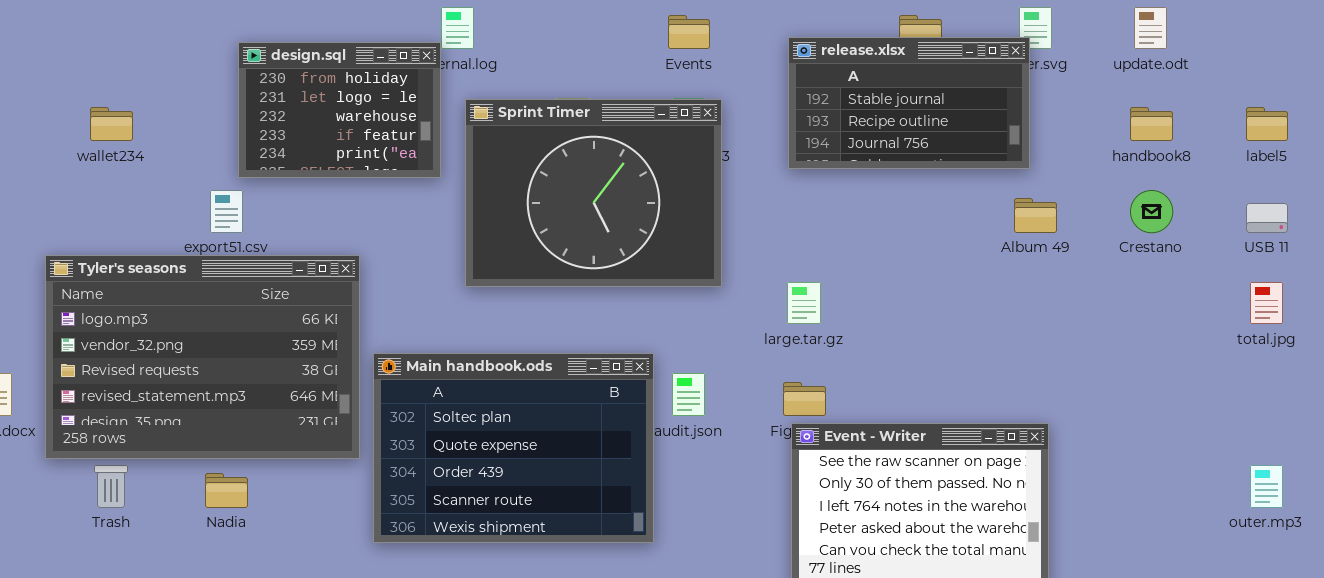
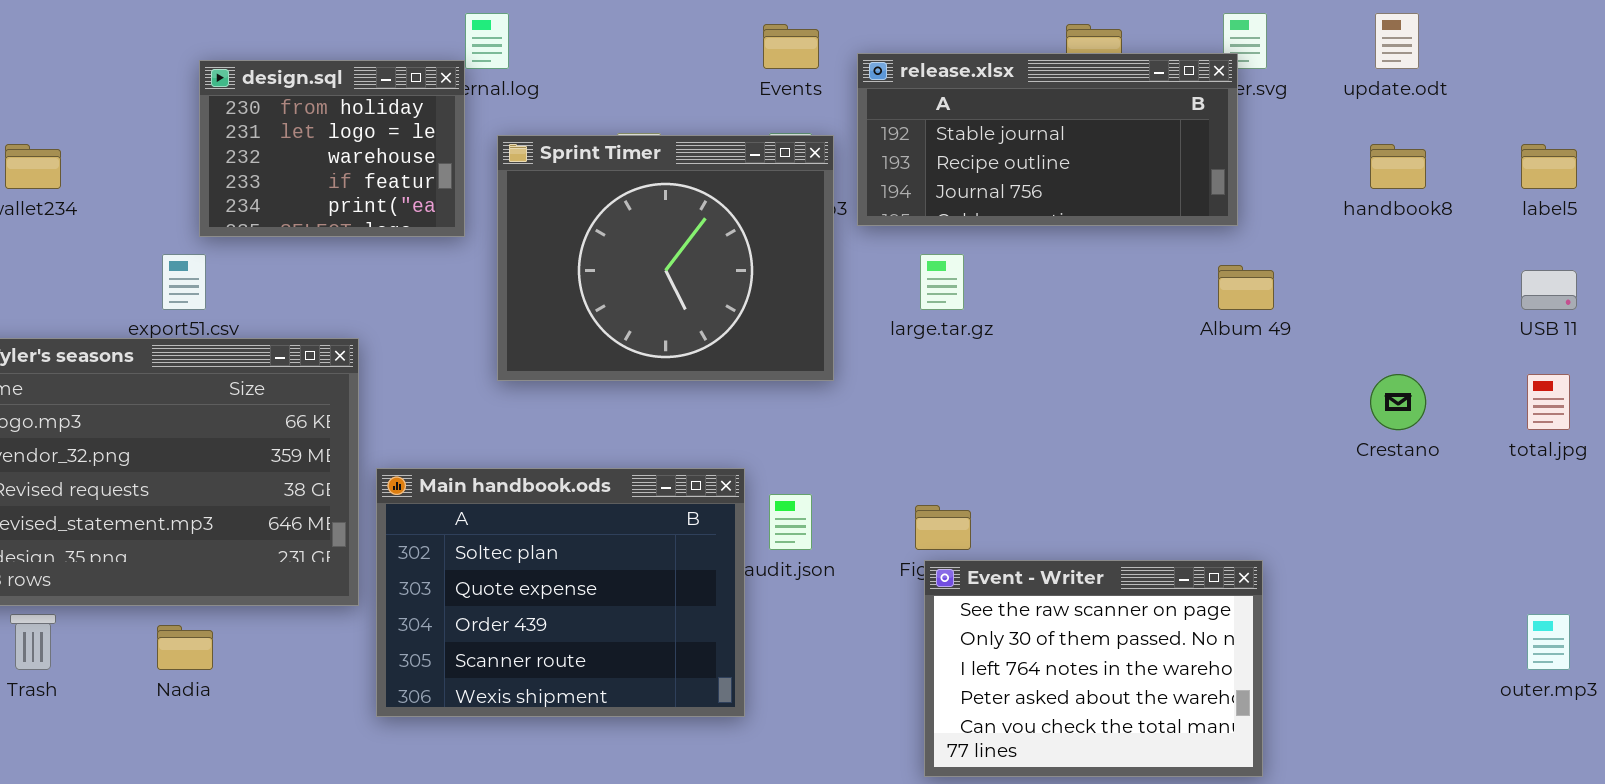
release.xlsx: [788,37,1030,169] -> [857,53,1238,226], resized
Crestano: [1130,190,1173,233] -> [1370,374,1426,430], moved
large.tar.gz: [787,282,821,324] -> [920,254,964,310], moved

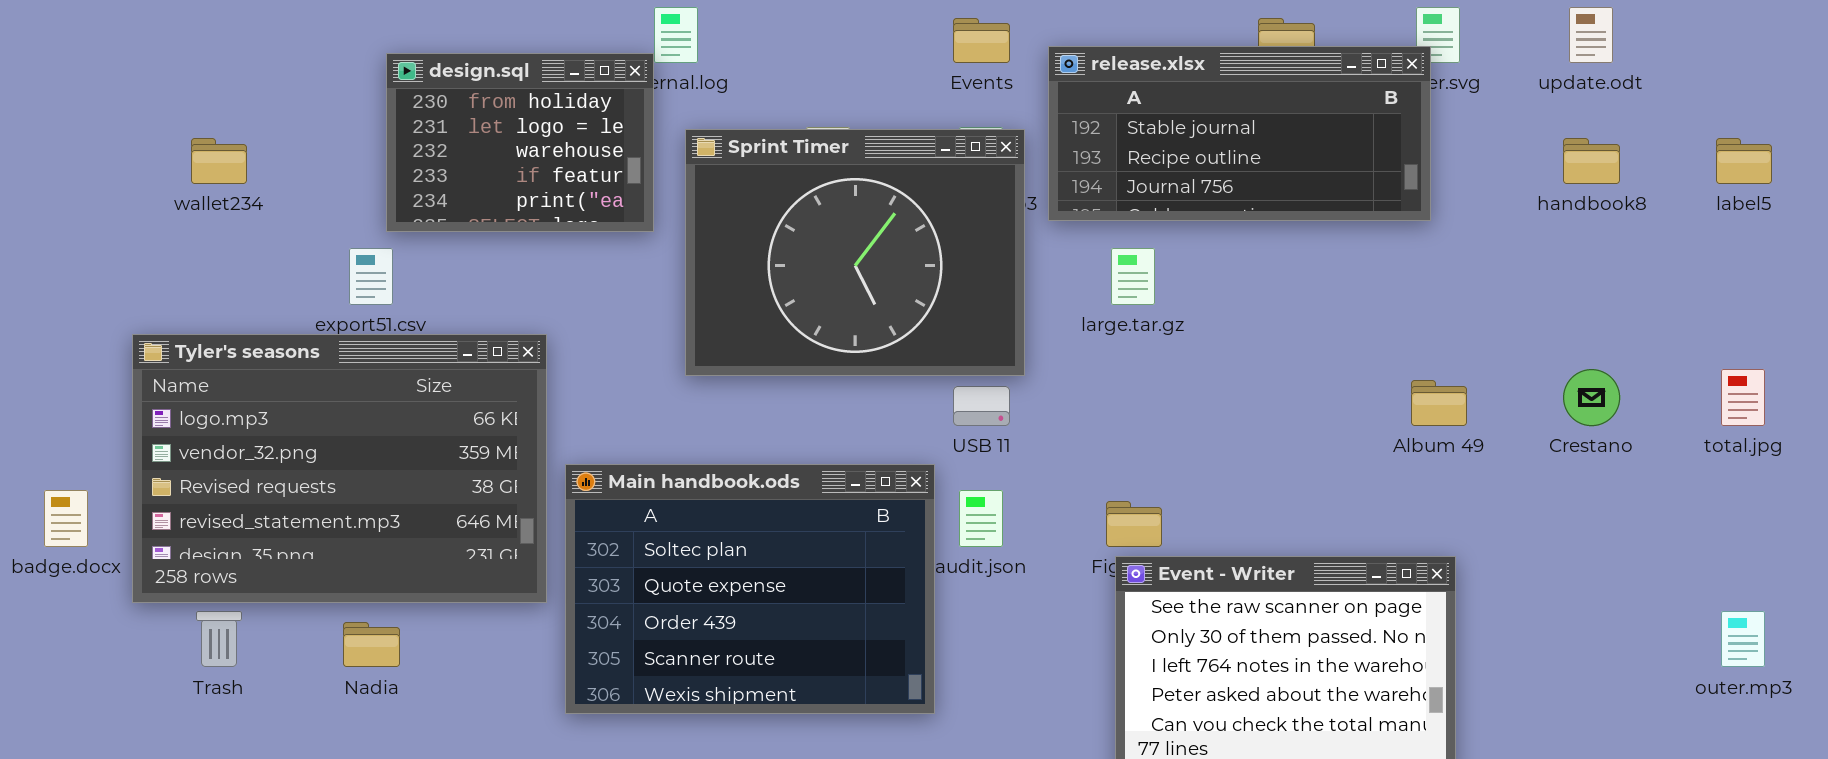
Album 49: [1218,265,1274,310] -> [1411,380,1467,426], moved
USB 11: [1521,270,1577,310] -> [953,386,1010,426], moved

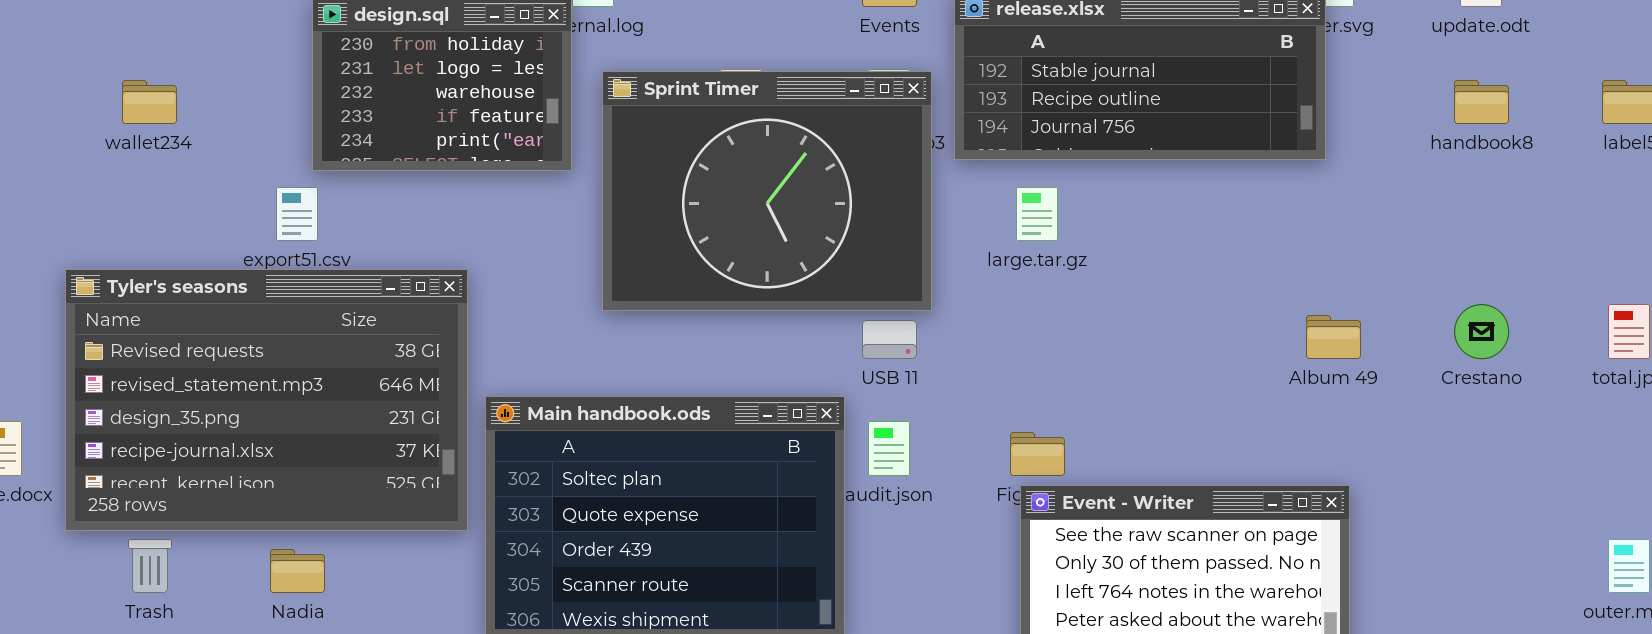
Tyler's seasons: [132,334,547,603] -> [65,269,468,531], scrolled down 2 rows

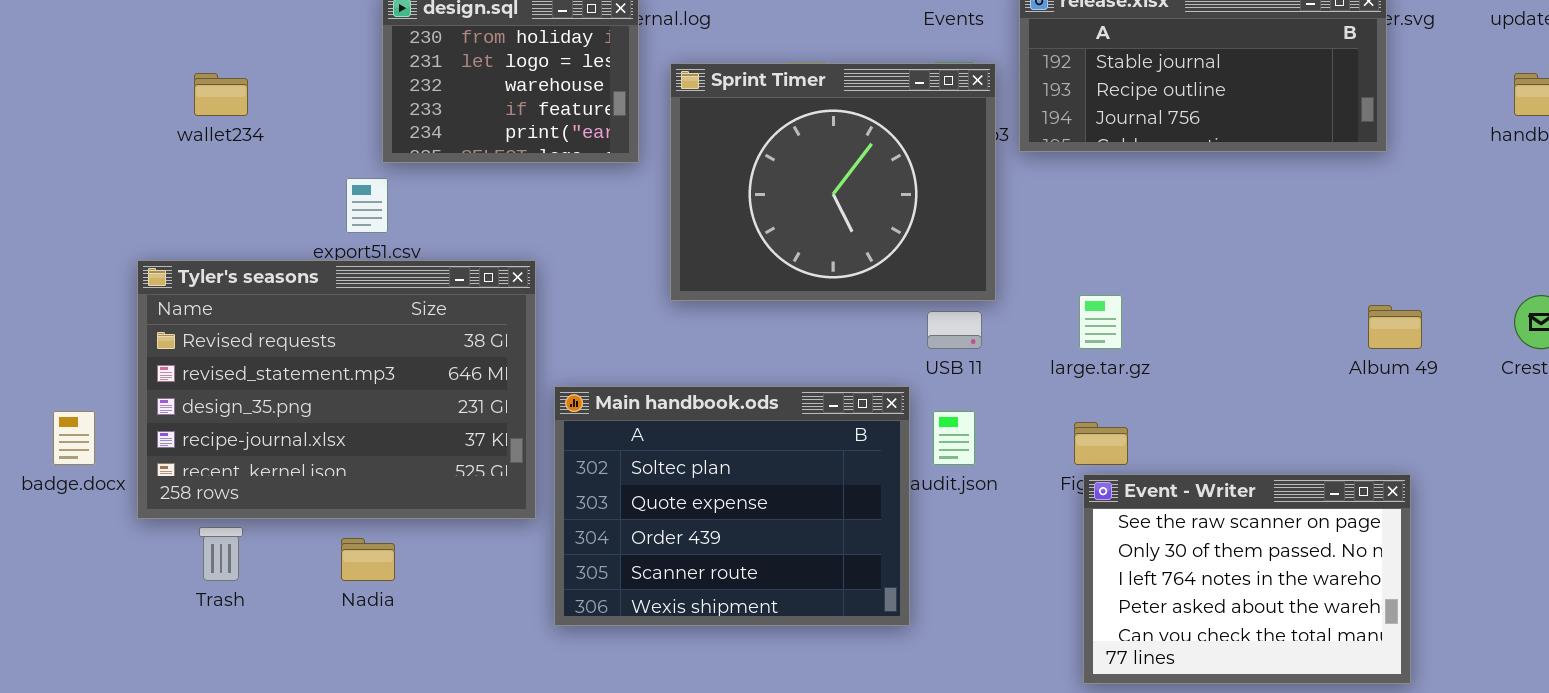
large.tar.gz: [1016,187,1058,241] -> [1079,295,1122,349], moved

